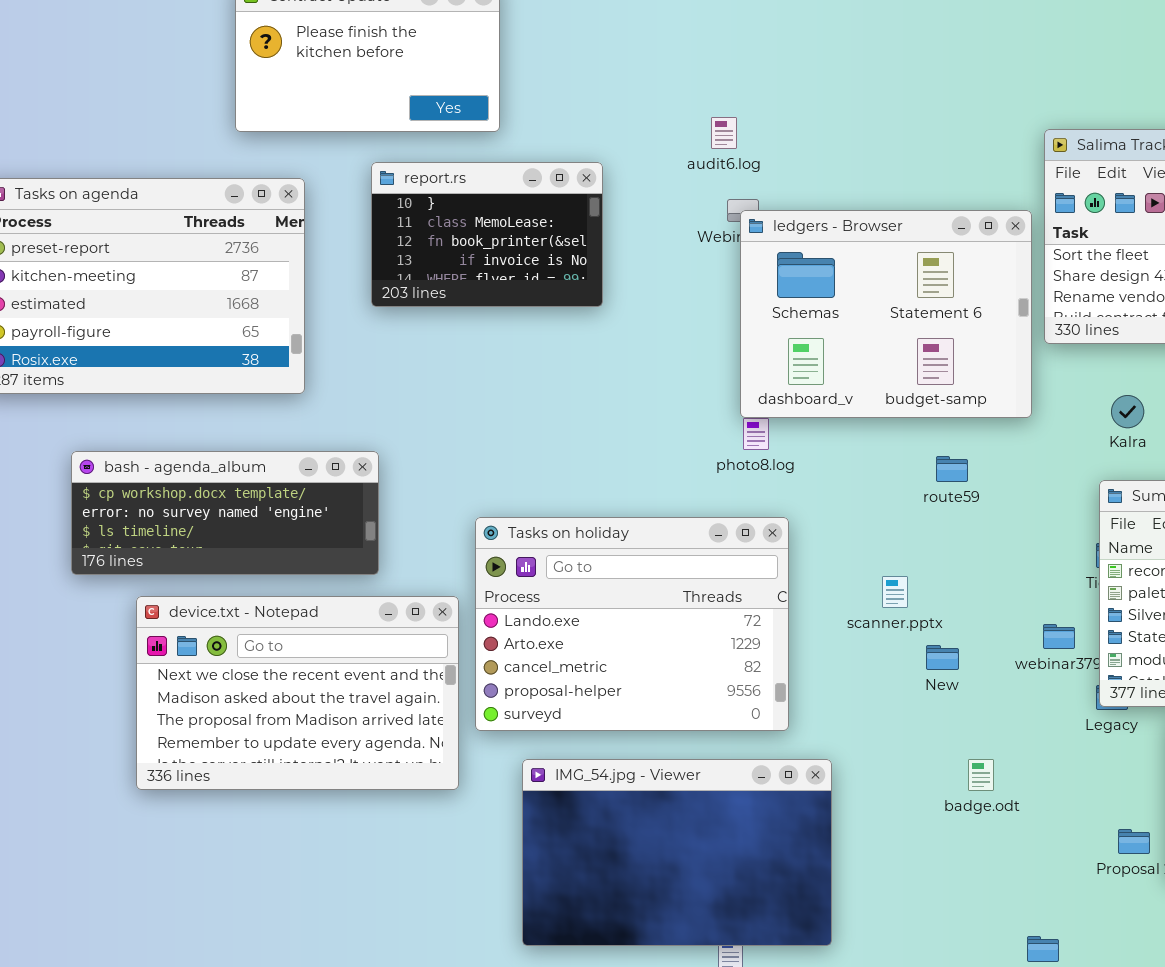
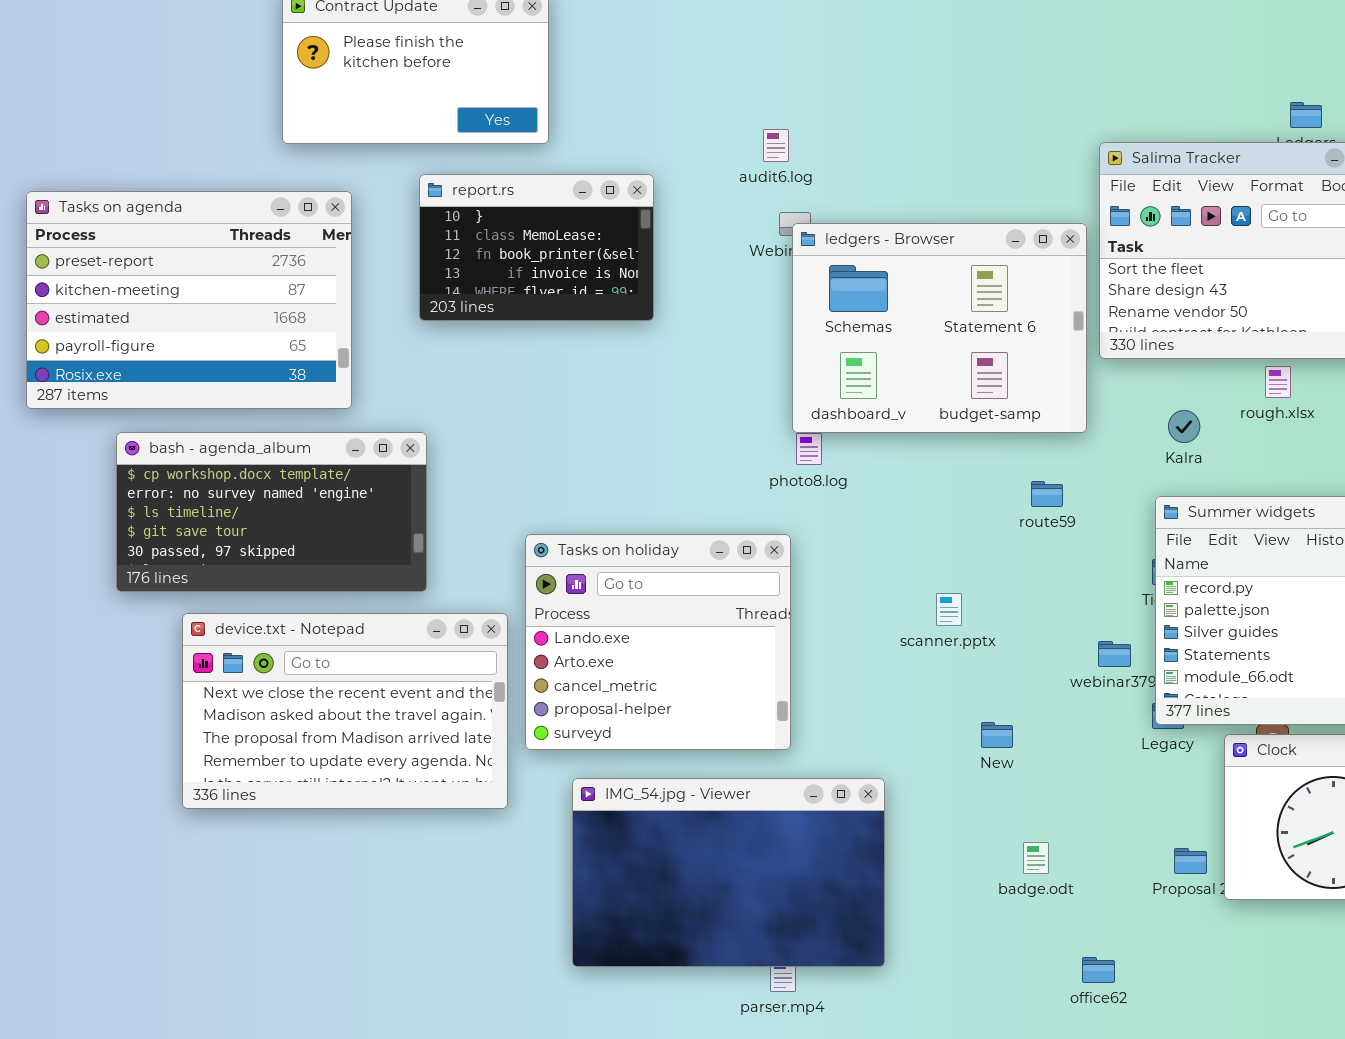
bash - agenda_album: [71,451,379,575] -> [116,432,427,592], resized
route59: [936,456,968,482] -> [1031,481,1063,507], moved
Tasks on holiday: [475,517,789,731] -> [525,534,791,750], resized
New: [926,645,959,670] -> [981,722,1013,748], moved
badge.odt: [968,759,994,791] -> [1023,842,1049,874], moved

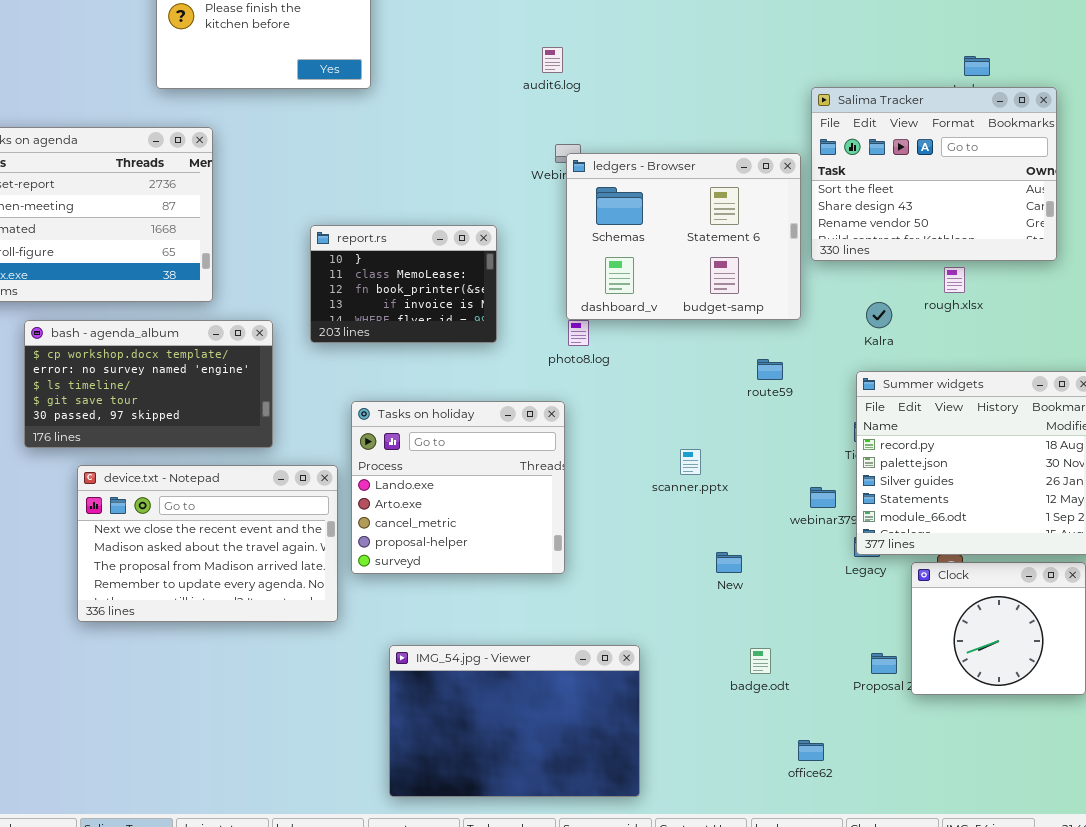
audit6.log: [763,129,789,162] -> [542,47,563,73], moved
report.rs: [419,174,654,321] -> [310,225,497,343], moved
IMG_54.jpg - Viewer: [572,778,885,967] -> [389,645,640,797], moved

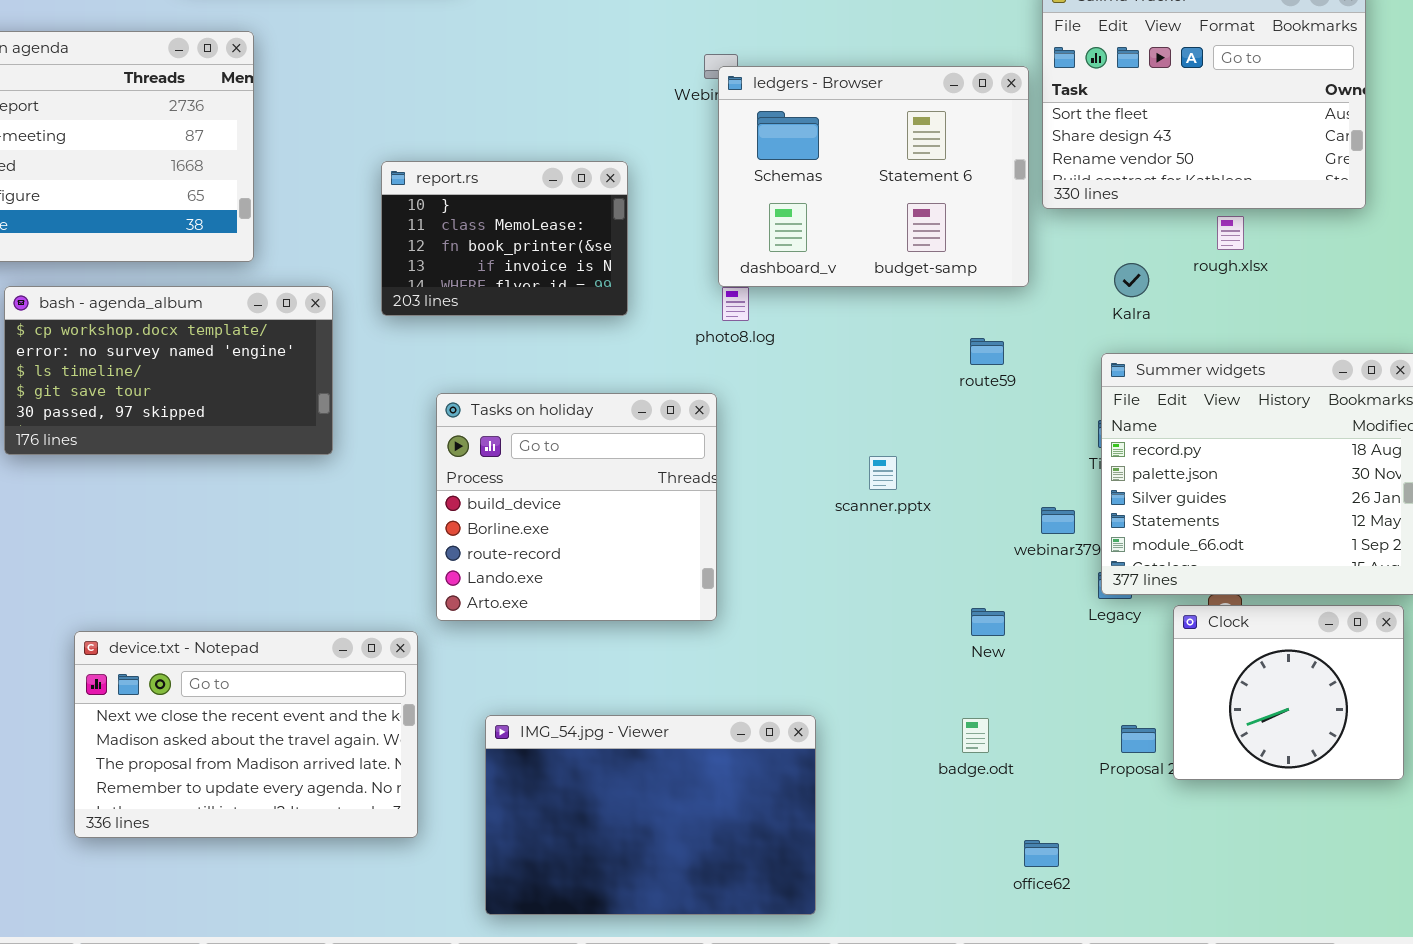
Tasks on holiday: [351,401,565,574] -> [436,393,717,621], scrolled up 3 rows
device.txt - Notepad: [77,465,338,622] -> [74,631,418,838], moved
New: [716,552,742,573] -> [971,608,1005,636], moved

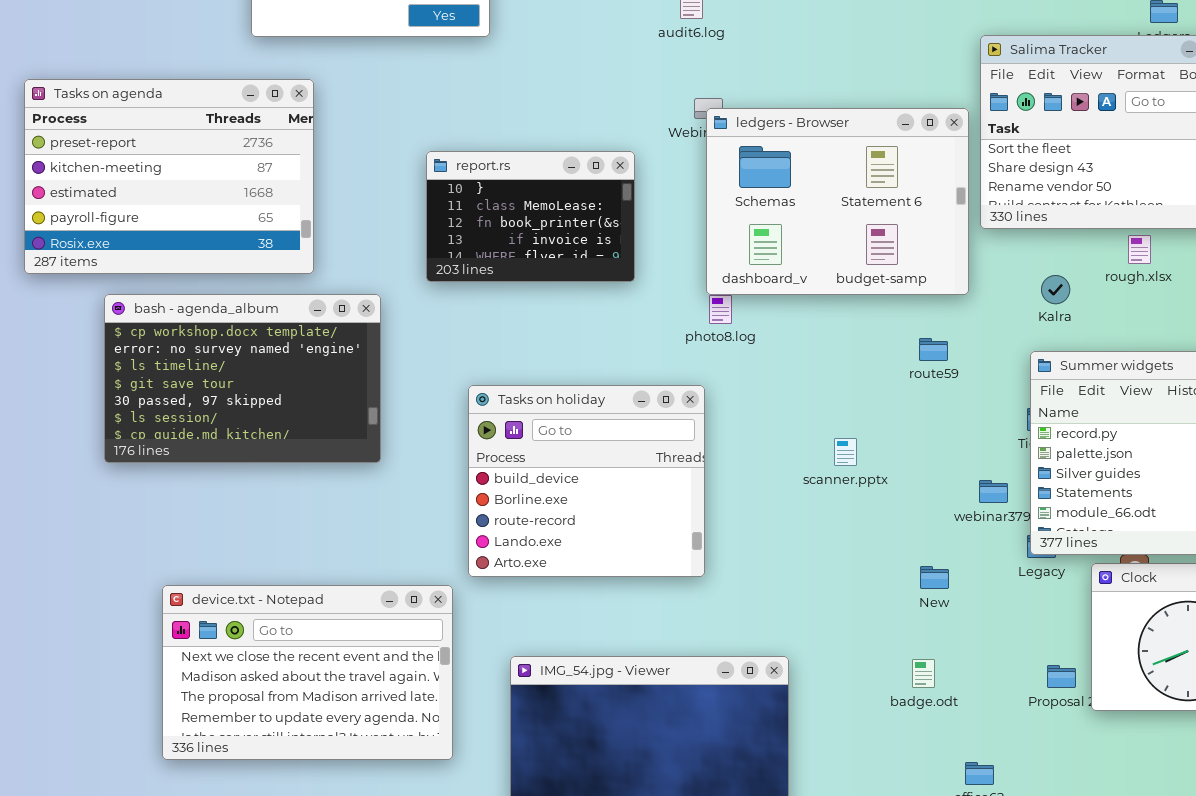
report.rs: [381,161,628,316] -> [426,151,635,282], moved
bash - agenda_album: [4,286,333,455] -> [104,294,381,463], resized

